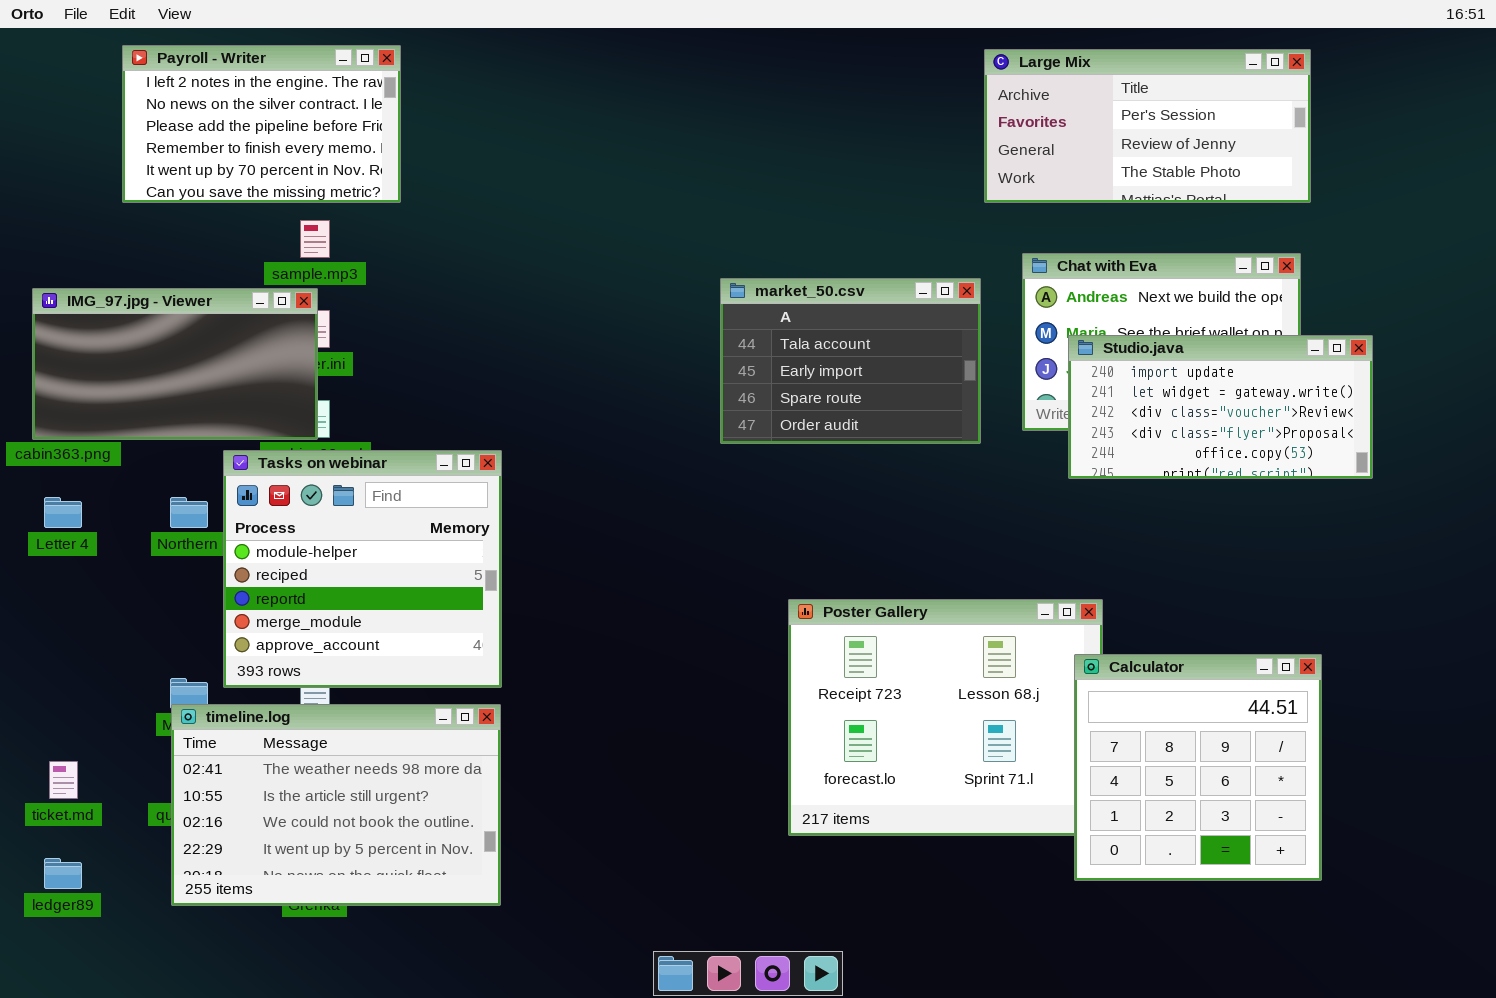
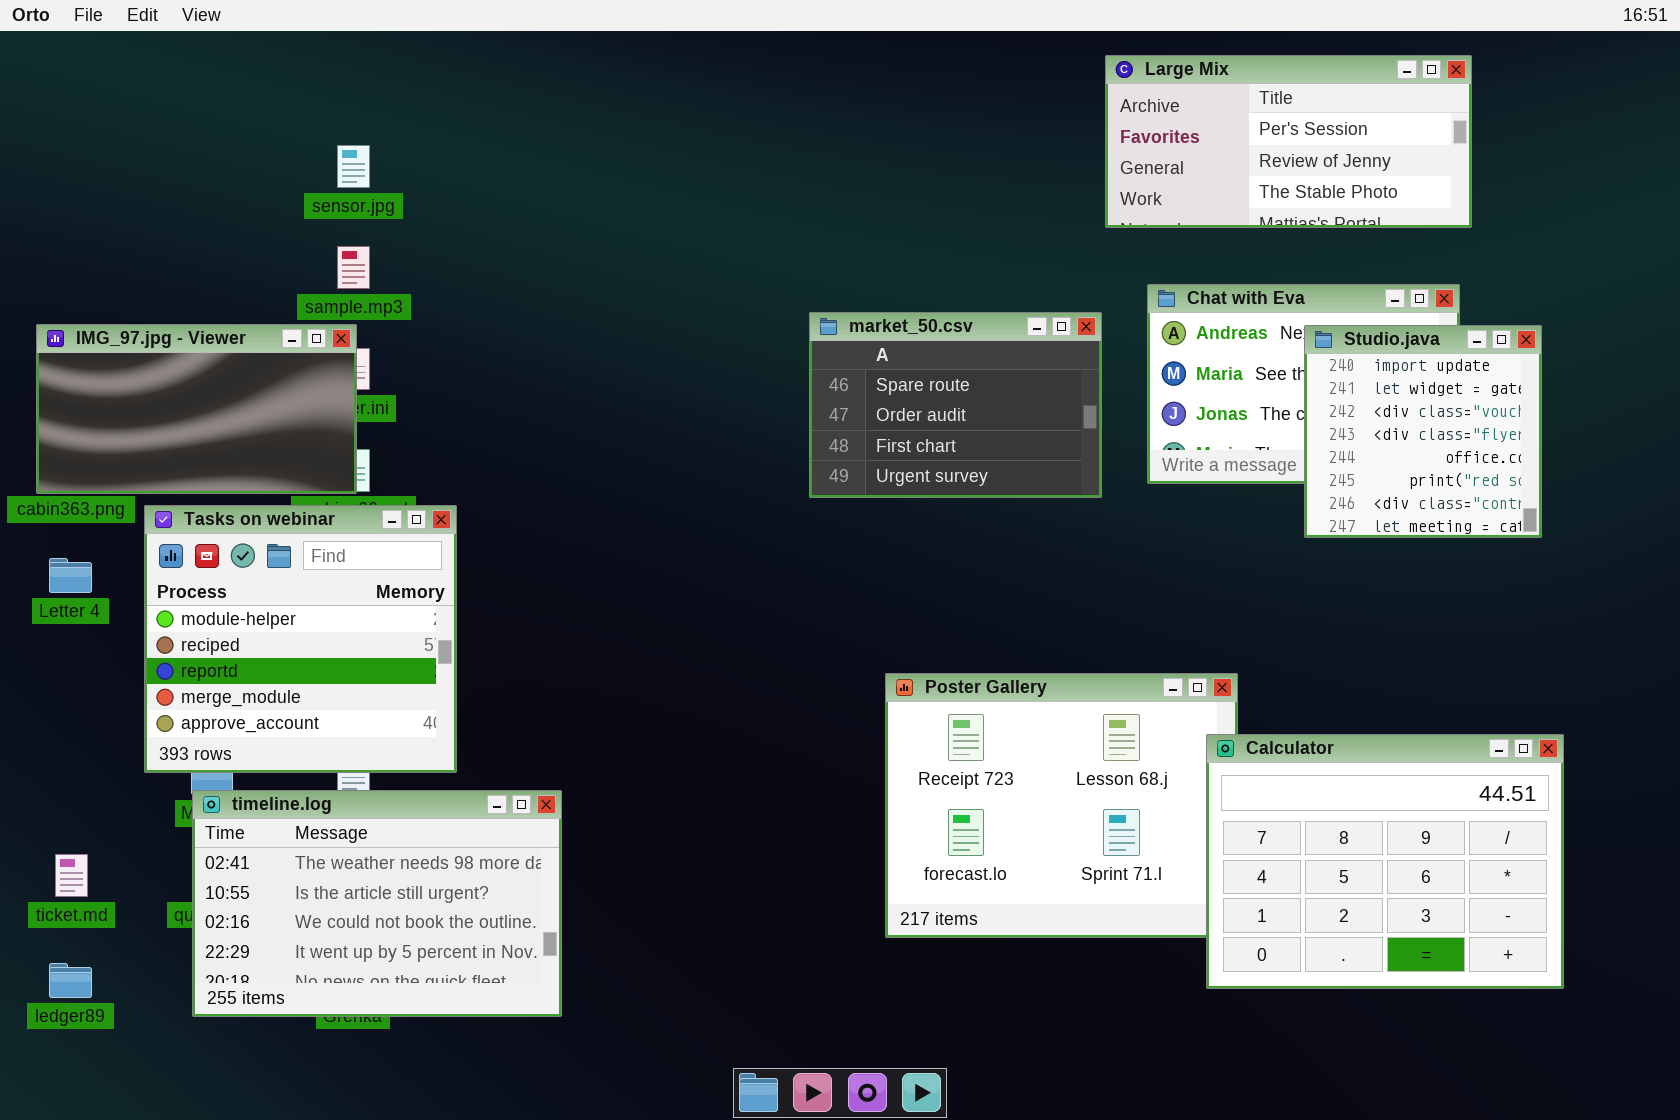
Payroll - Writer: [122,45,401,203] -> none, closed
market_50.csv: [720,278,981,444] -> [809,312,1102,498], scrolled down 2 rows
Studio.java: [1068,335,1373,479] -> [1304,325,1542,538], resized
Tasks on webinar: [223,450,502,688] -> [144,505,457,773], moved
Calculator: [1074,654,1322,881] -> [1206,734,1564,989], resized

